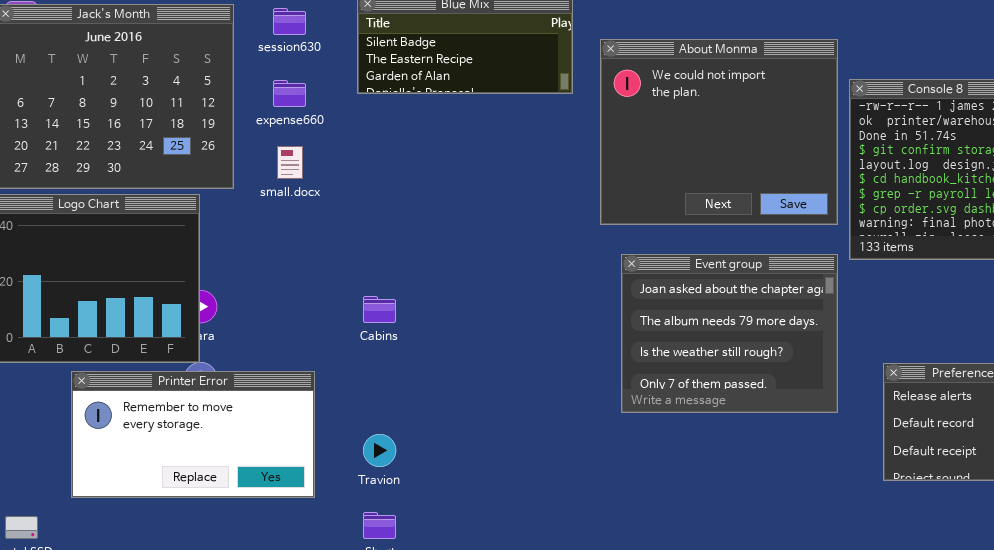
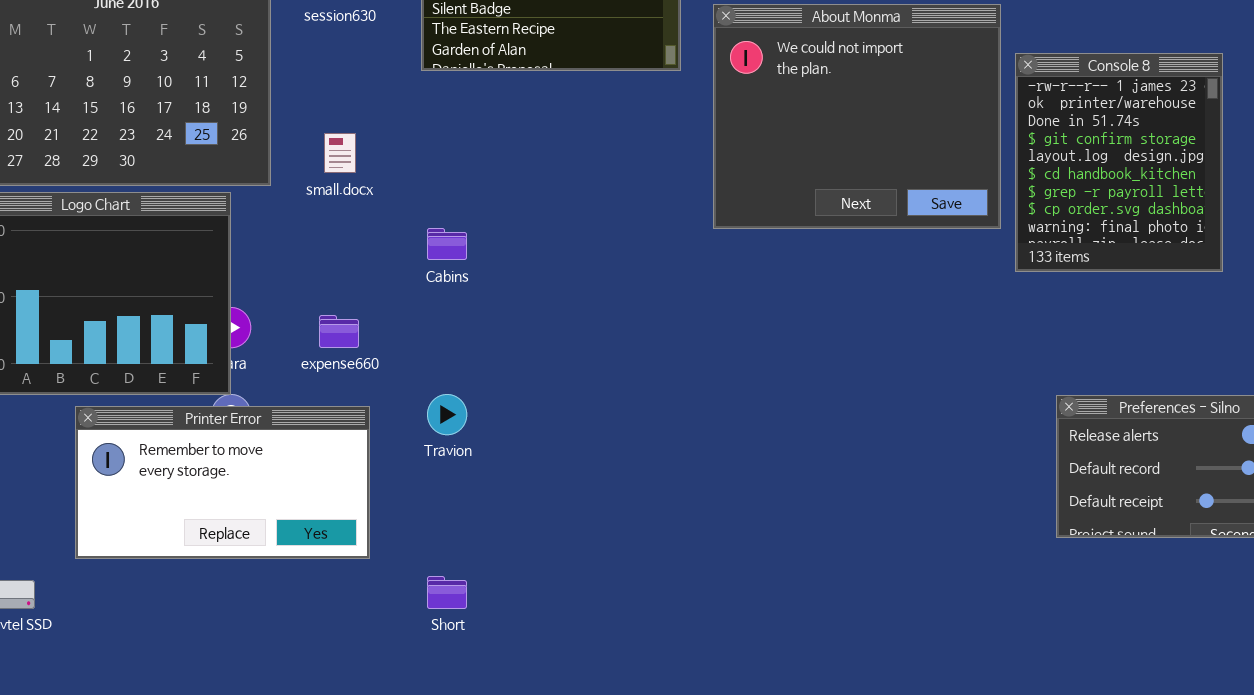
expense660: [273,80,306,107] -> [319,315,359,348], moved
Event group: [621,254,838,413] -> none, closed
Cabins: [363,296,396,323] -> [427,228,467,260], moved
Travion: [363,434,396,467] -> [427,394,467,435], moved

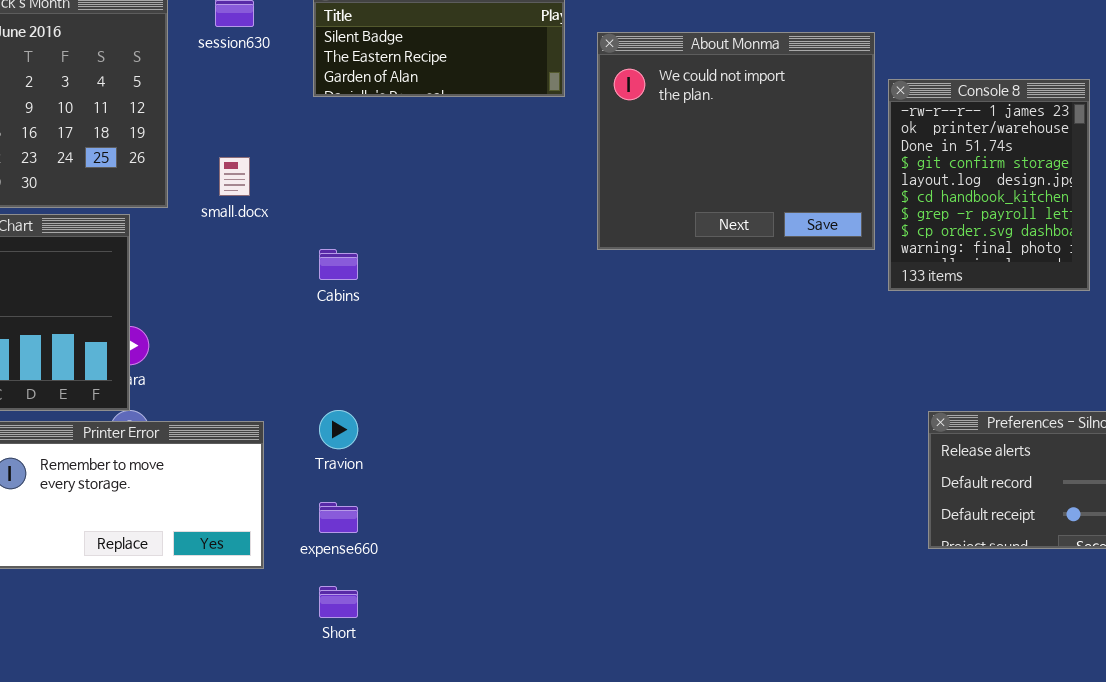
expense660: [319,315,359,348] -> [319,502,358,533], moved

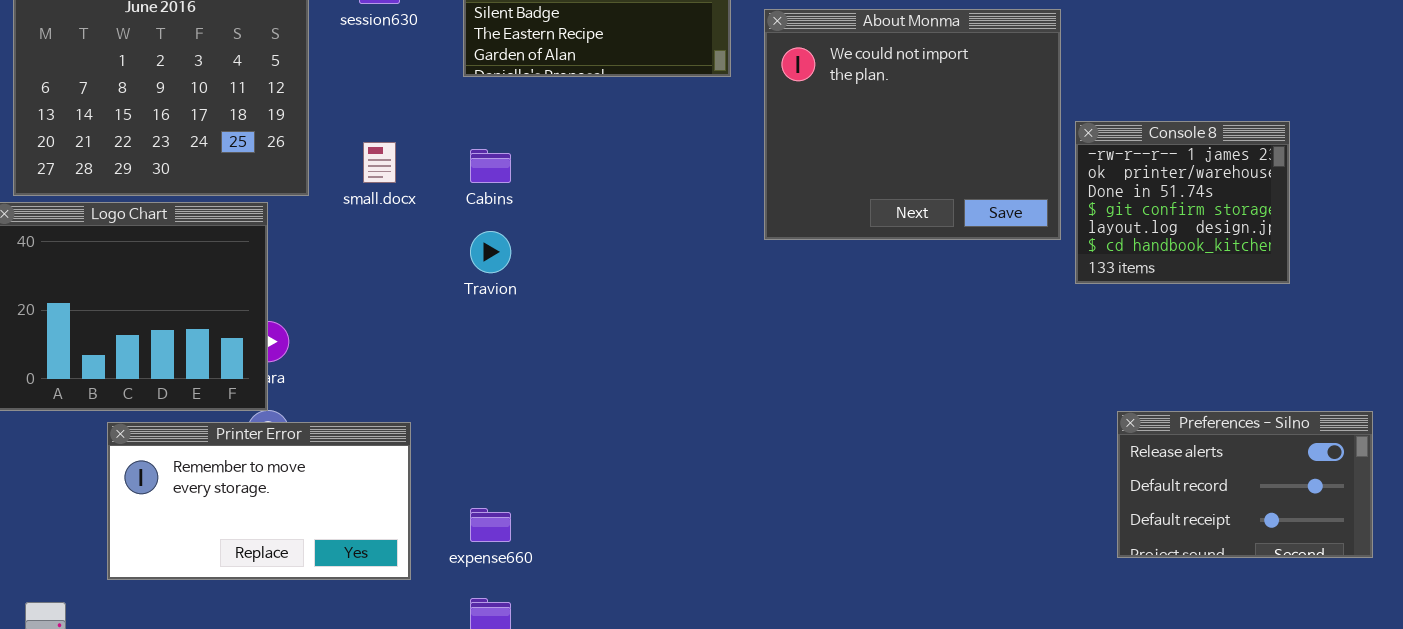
Console 8: [888,79,1090,291] -> [1075,121,1290,284], resized
Cabins: [319,249,358,280] -> [470,149,511,183], moved
Travion: [319,410,358,449] -> [470,231,511,273], moved

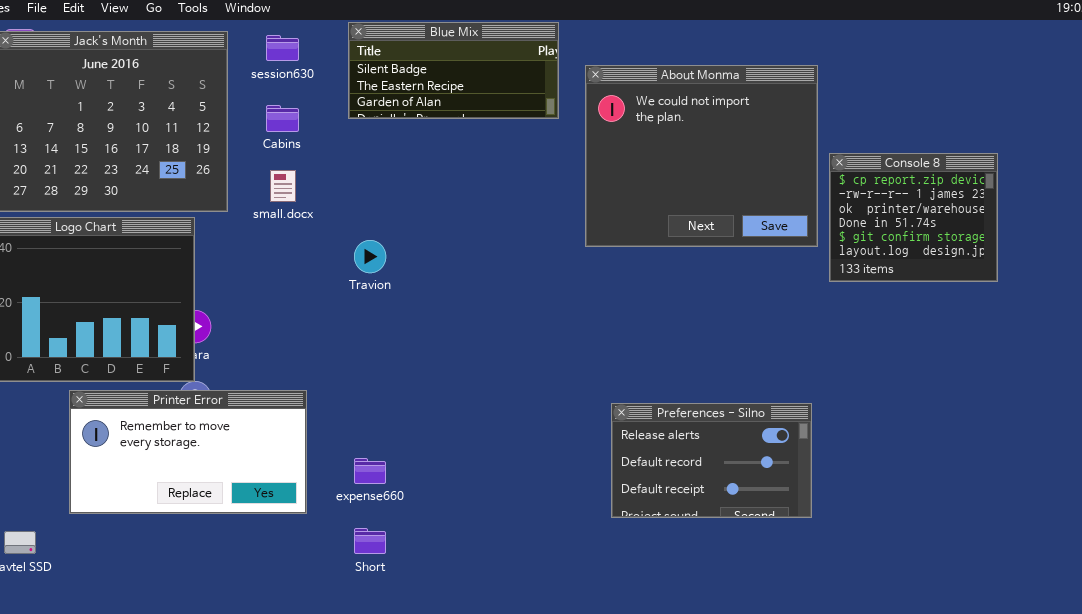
Console 8: [1075,121,1290,284] -> [829,153,998,282], scrolled up 1 row
Cabins: [470,149,511,183] -> [266,105,299,132], moved
Preferences - Silno: [1117,411,1373,558] -> [611,403,812,518], moved

